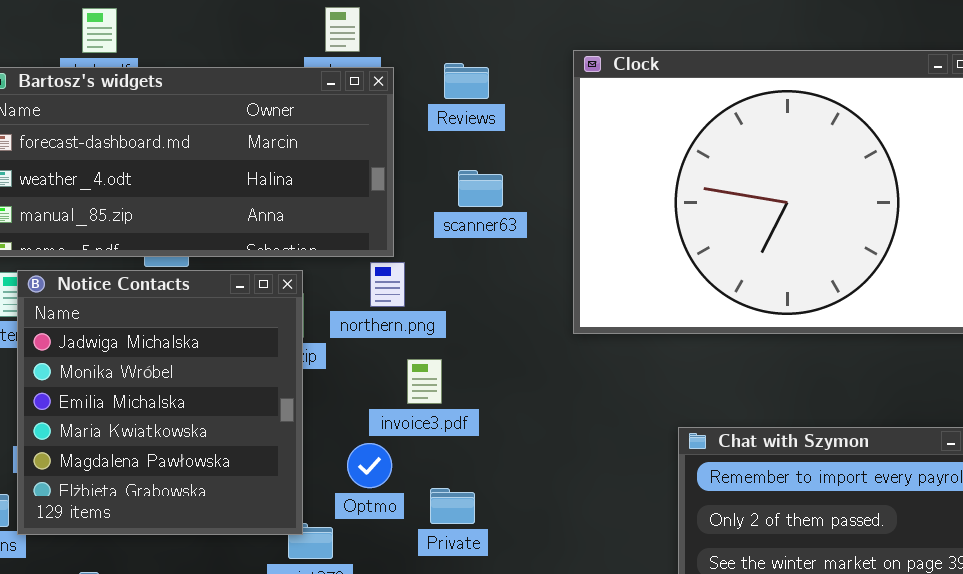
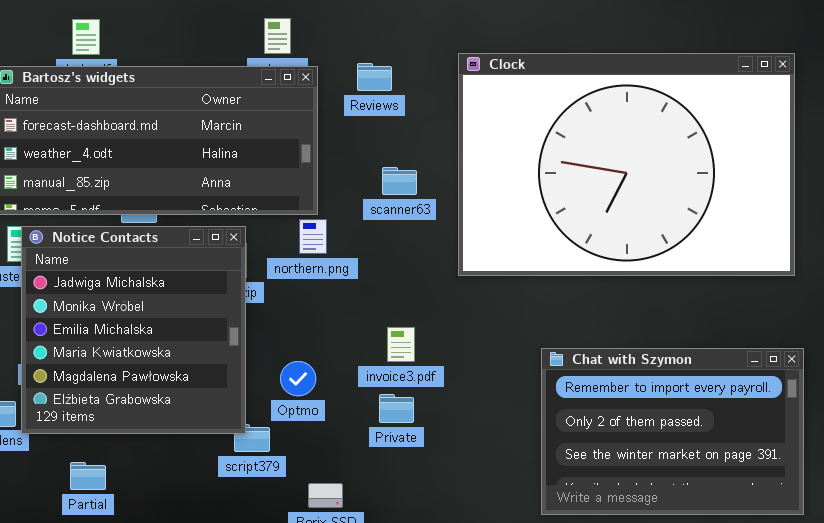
scanner63: [458,170,503,207] -> [382,167,417,195], moved
invoice3.pdf: [407,359,442,404] -> [387,327,415,362], moved
Private: [430,488,475,524] -> [379,394,414,423], moved

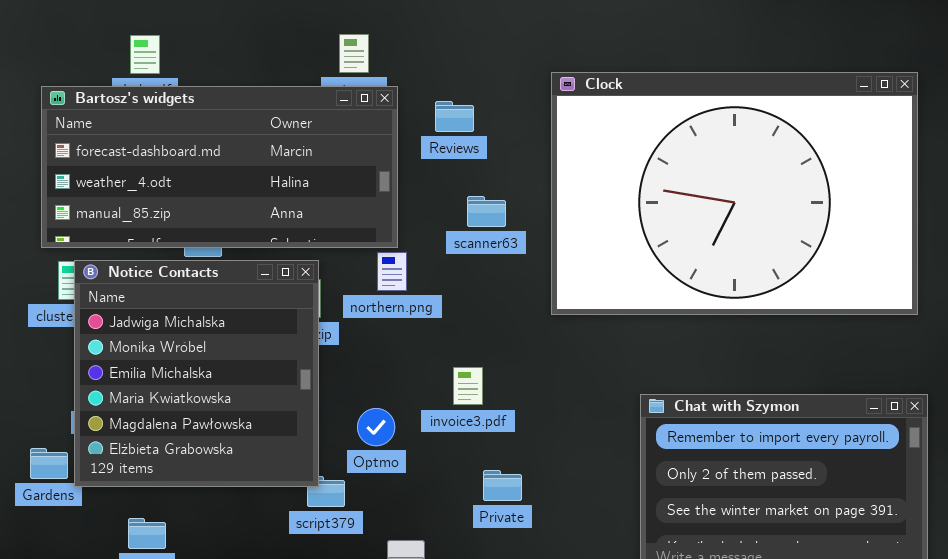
Reviews: [357,63,392,91] -> [435,101,474,132], moved
invoice3.pdf: [387,327,415,362] -> [453,367,483,405], moved
Private: [379,394,414,423] -> [483,470,522,501], moved

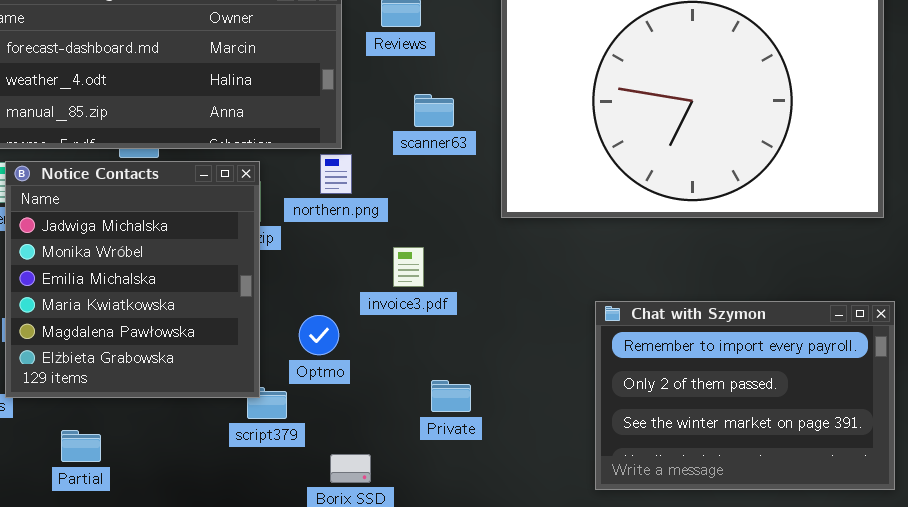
invoice3.pdf: [453,367,483,405] -> [393,247,424,287], moved

